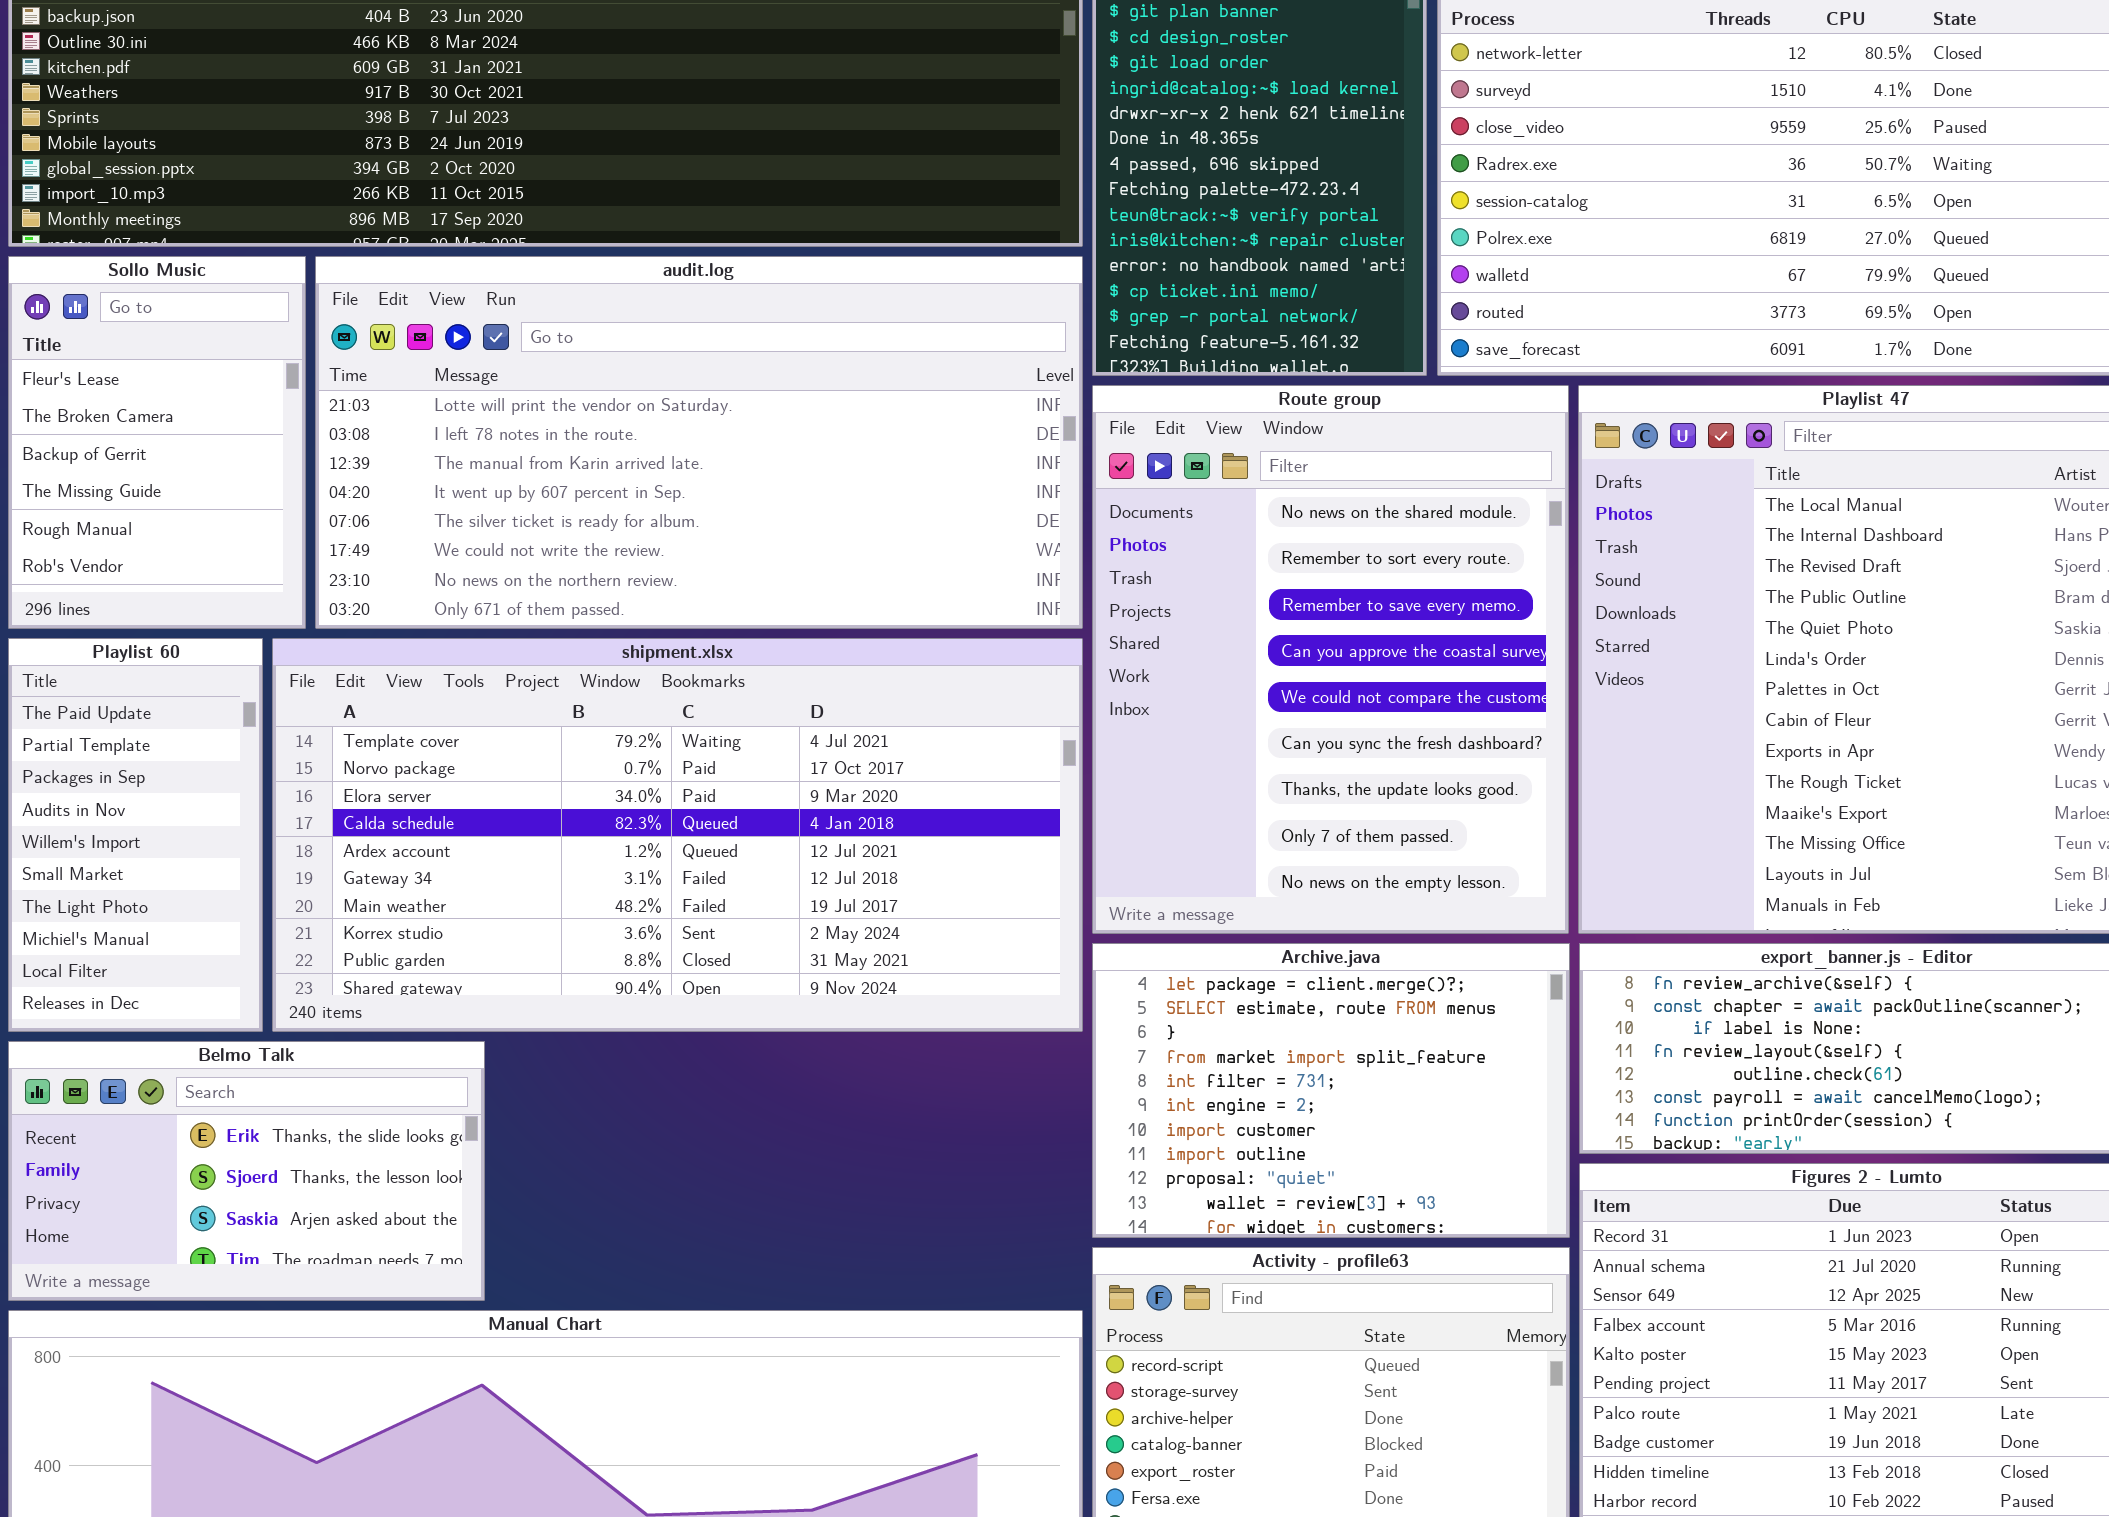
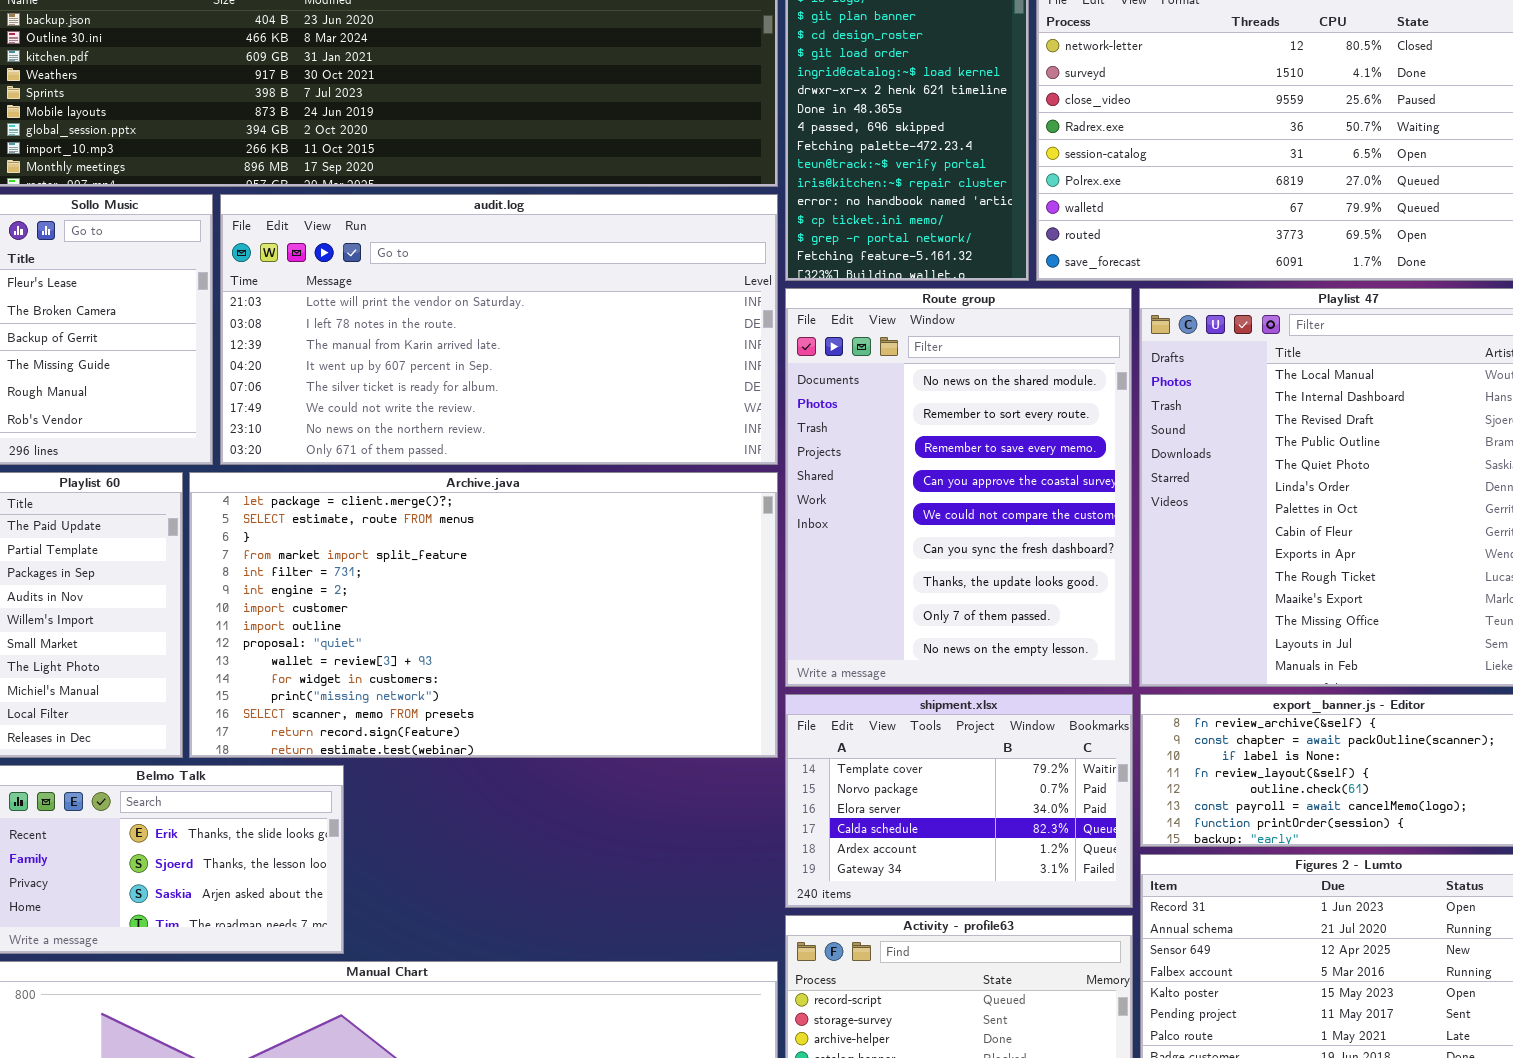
shipment.xlsx: [272,638,1083,1032] -> [785,694,1133,908], moved, resized
Archive.java: [1092,943,1570,1238] -> [189,472,778,758], moved, resized

